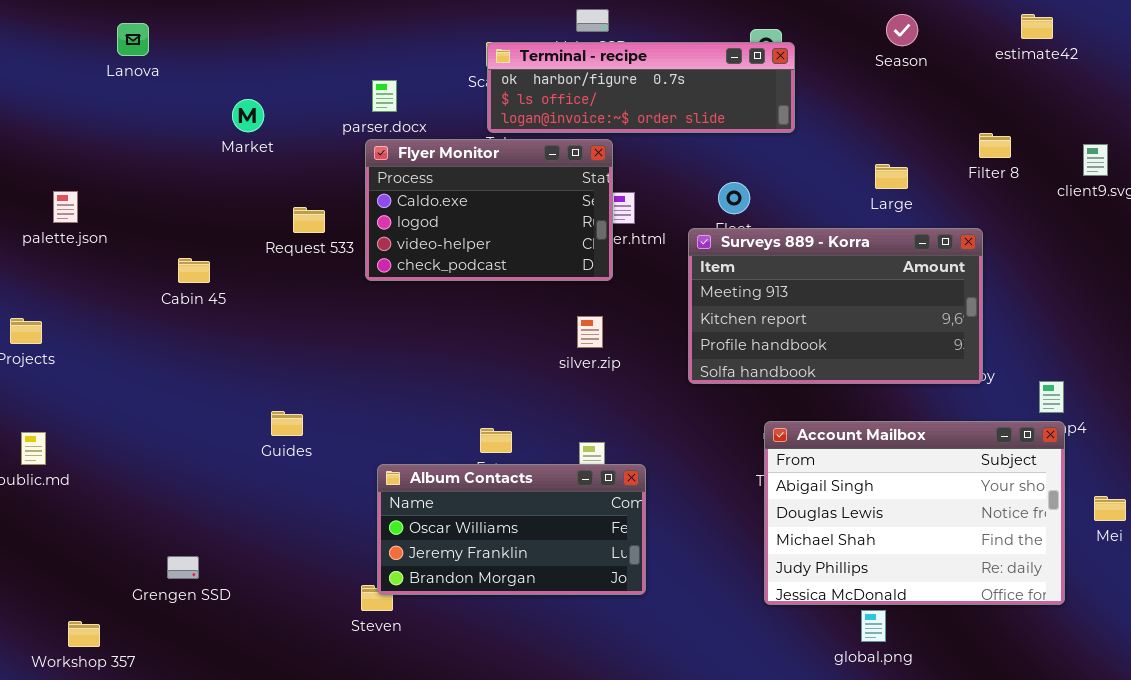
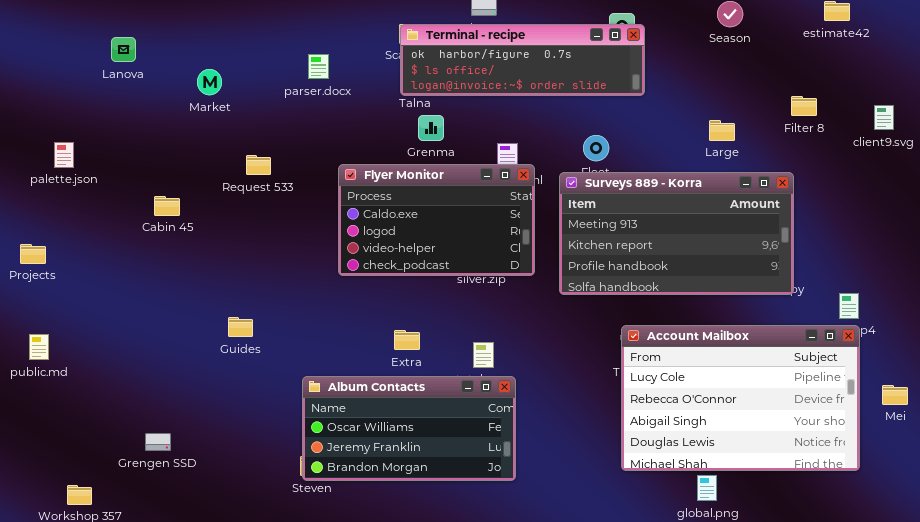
Lanova: [117,23,149,56] -> [111,37,136,62], moved
Flyer Monitor: [365,139,613,281] -> [338,164,535,276], moved
Account Mailbox: [764,421,1065,605] -> [621,325,860,471], scrolled up 2 rows
Album Contacts: [377,464,646,595] -> [302,376,516,481], moved

